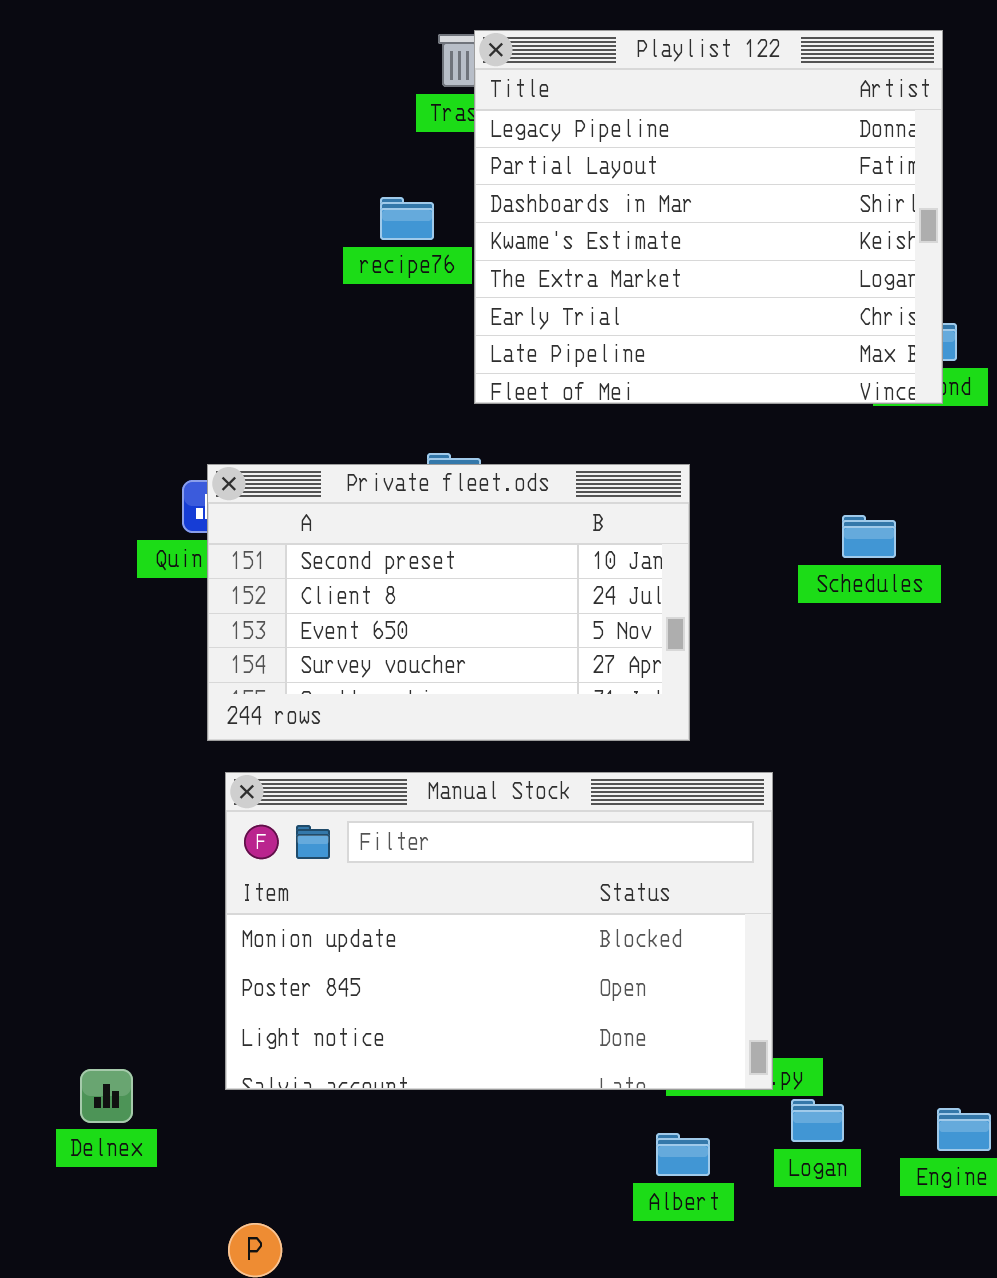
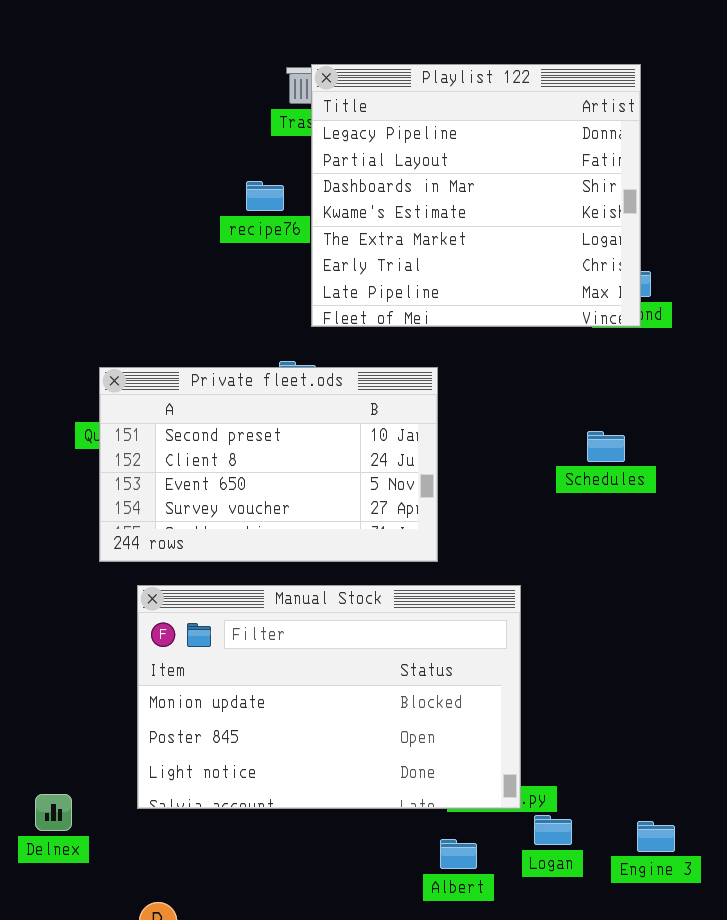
Private fleet.ods: [207,464,690,741] -> [99,367,438,562], moved
Schedules: [842,515,896,558] -> [587,431,625,462], moved

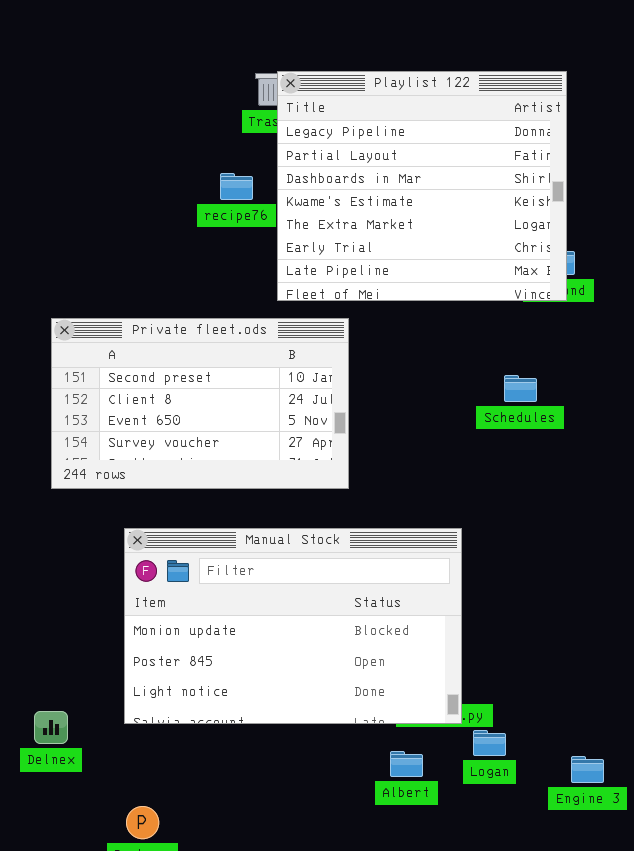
Private fleet.ods: [99,367,438,562] -> [51,318,349,489], moved
Schedules: [587,431,625,462] -> [504,375,537,402], moved
Engine 3: [637,821,675,852] -> [571,756,604,783], moved

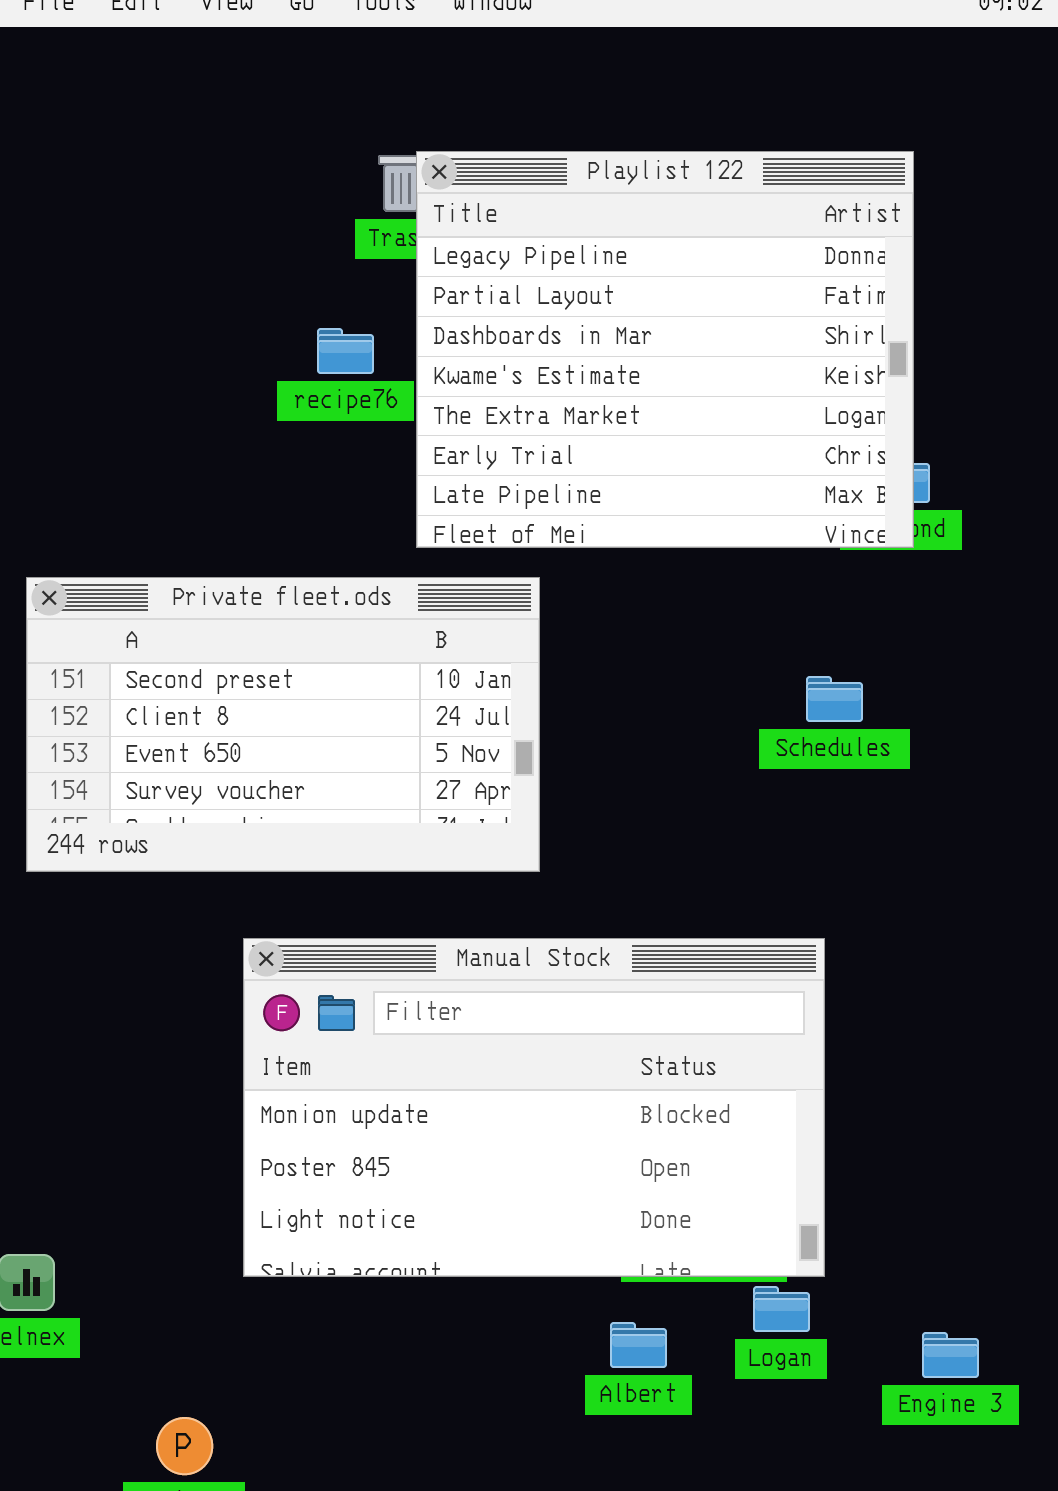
Manual Stock: [124,528,462,724] -> [243,938,825,1277], moved

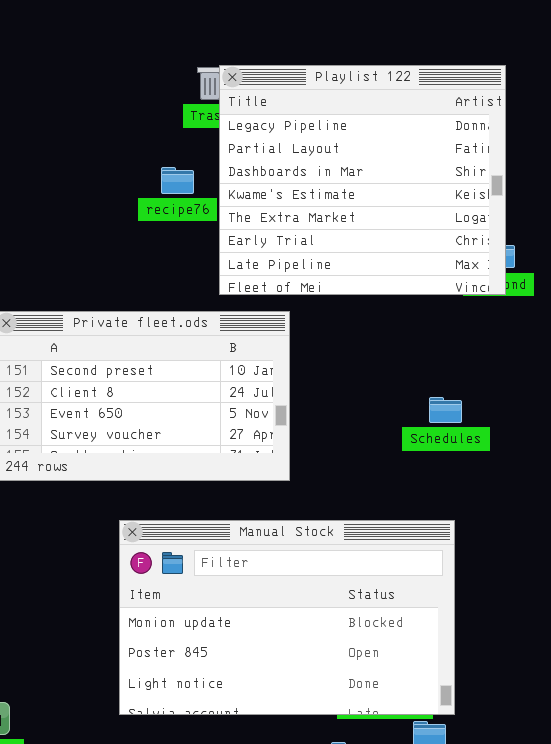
Schedules: [806,676,863,722] -> [429,397,462,423], moved

